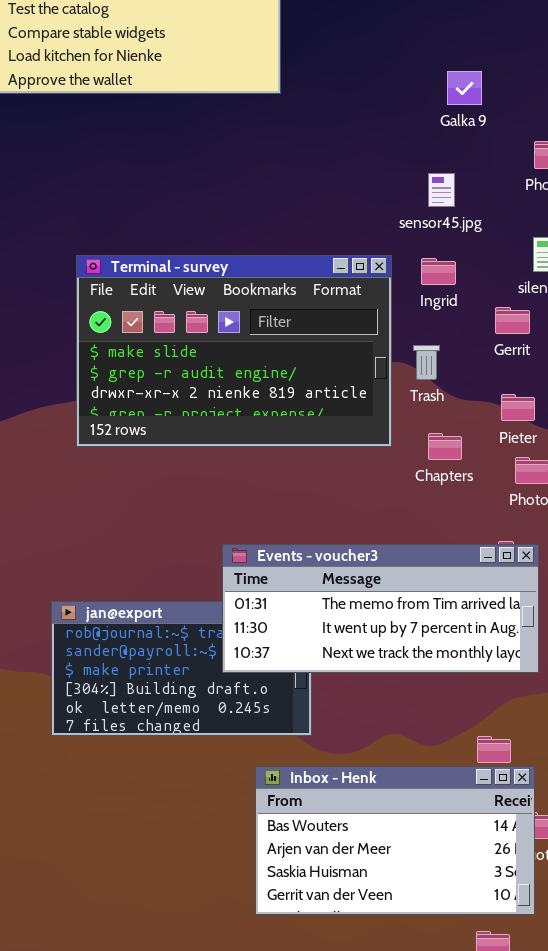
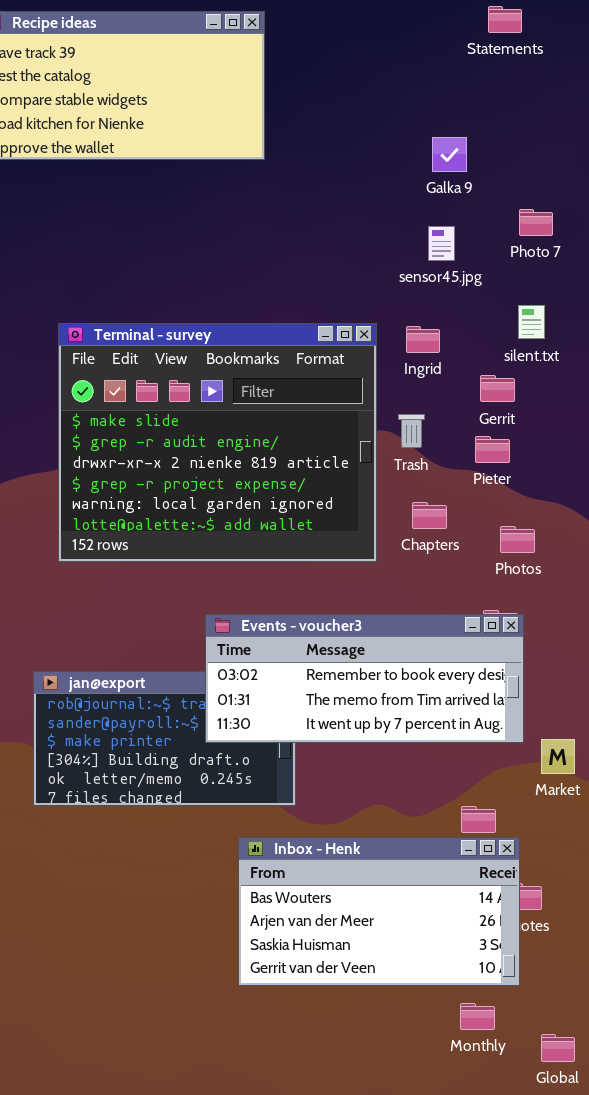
sensor45.jpg: [428,173,455,207] -> [428,226,455,261], moved
Terminal - survey: [76,255,392,447] -> [58,323,377,562], resized
Pieter: [501,394,535,421] -> [475,436,510,463], moved
Events - voucher3: [222,544,539,673] -> [205,614,524,743], scrolled up 1 row

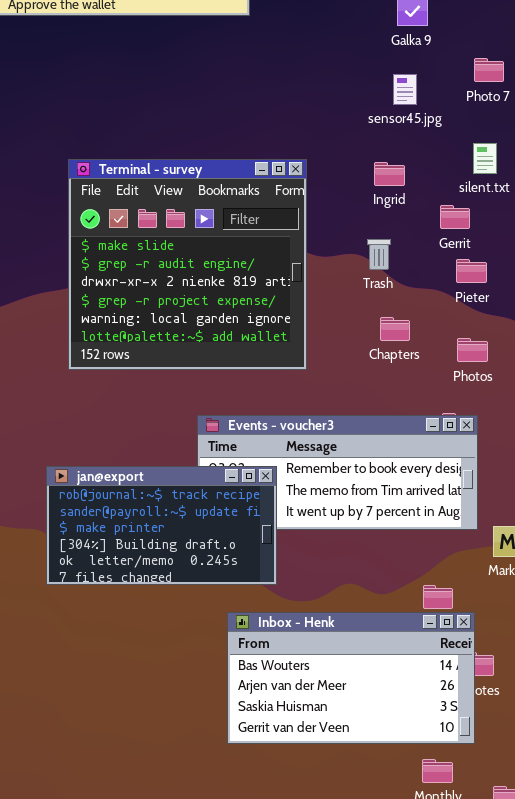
Terminal - survey: [58,323,377,562] -> [68,159,307,370], resized
Pieter: [475,436,510,463] -> [456,259,487,283], moved
jan@export: [33,671,296,806] -> [46,466,277,585], raised

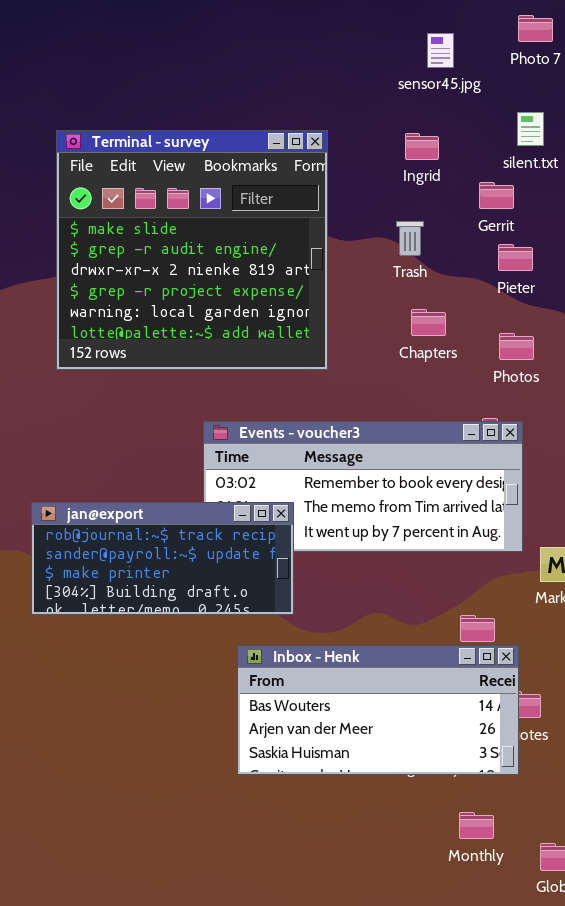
jan@export: [46,466,277,585] -> [31,502,294,615], resized
Inbox - Henk: [227,612,475,744] -> [237,645,519,775], resized

